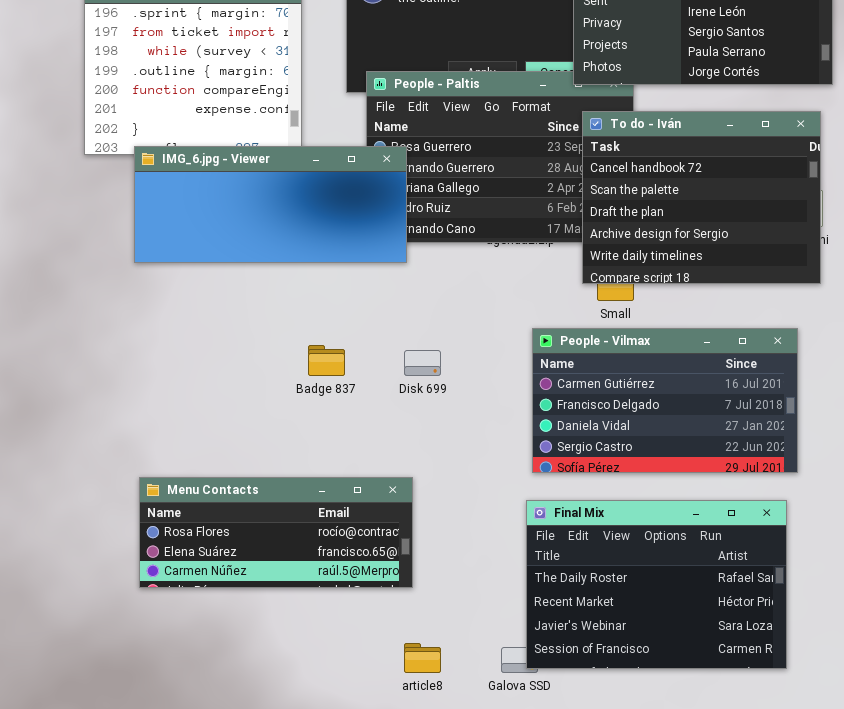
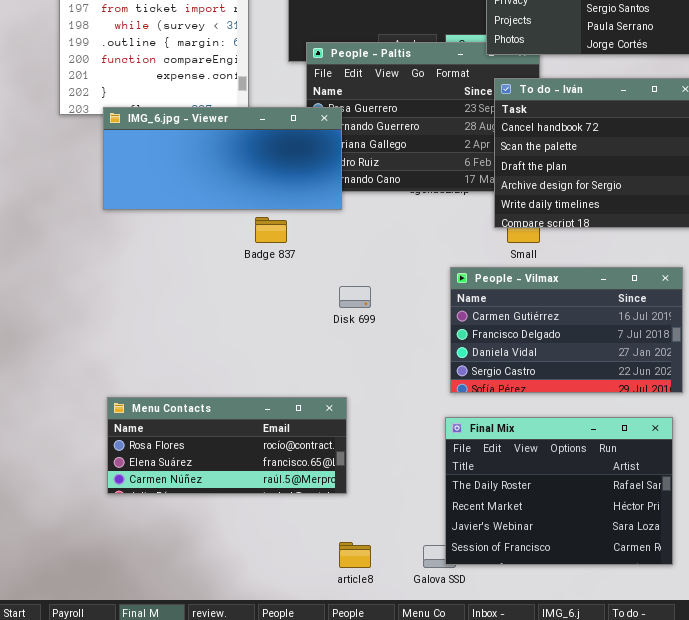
Badge 837: [308,345,345,376] -> [255,217,287,243], moved

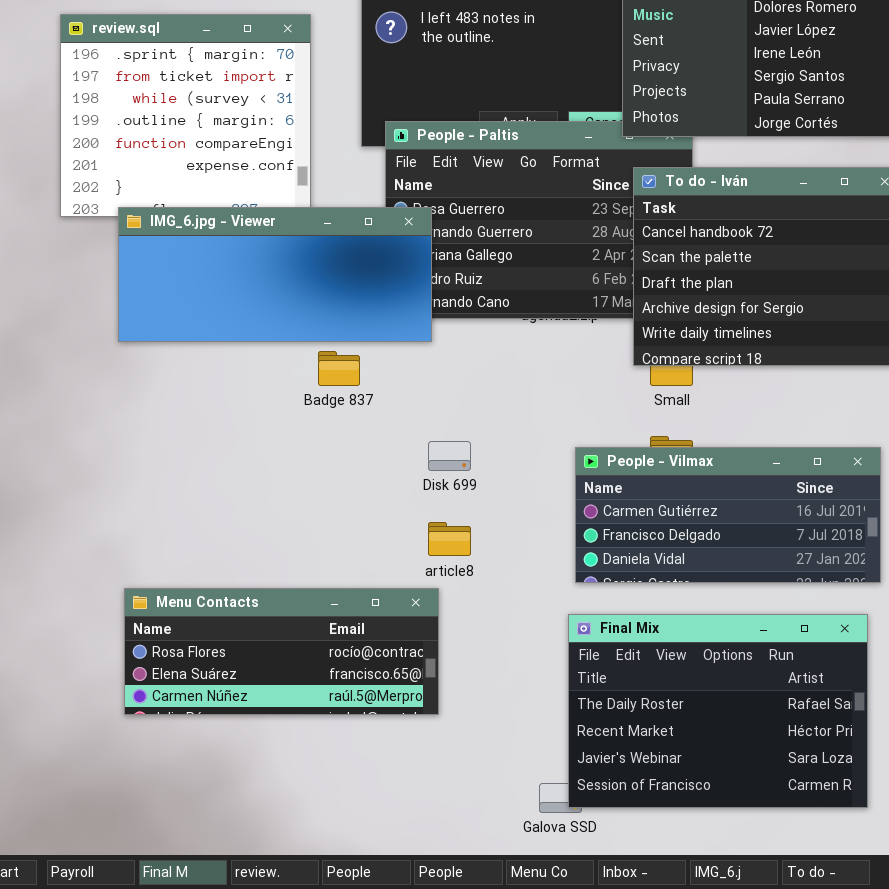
People - Vilmax: [450,267,683,393] -> [575,447,881,583], resized
article8: [339,542,371,568] -> [428,522,471,556], moved

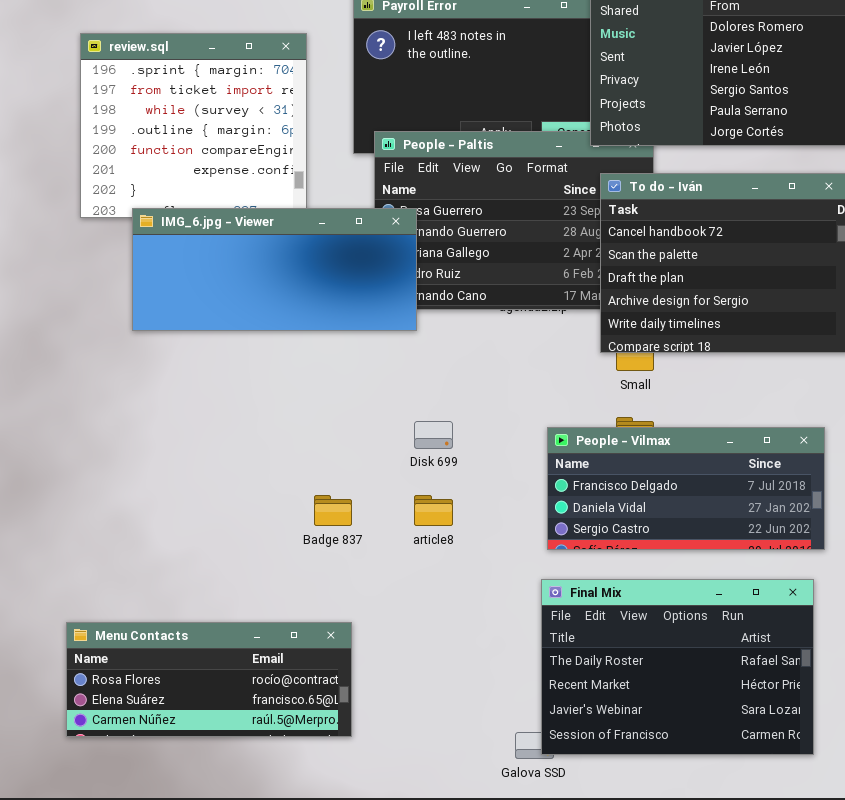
Badge 837: [318,351,360,386] -> [314,495,352,526], moved
People - Vilmax: [575,447,881,583] -> [547,427,825,550], scrolled down 1 row
Menu Contacts: [124,588,439,715] -> [66,622,352,737], moved

